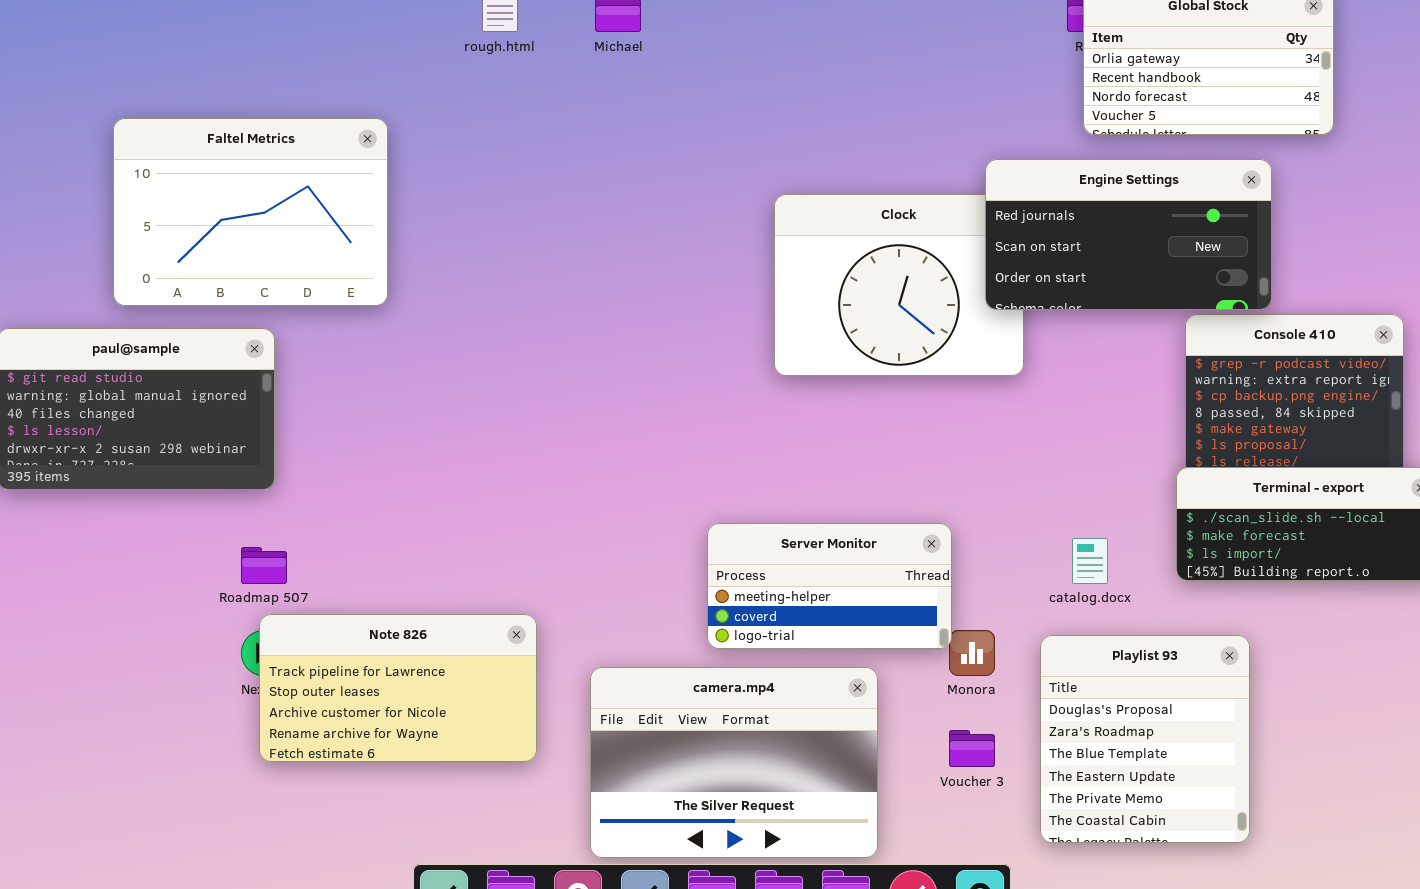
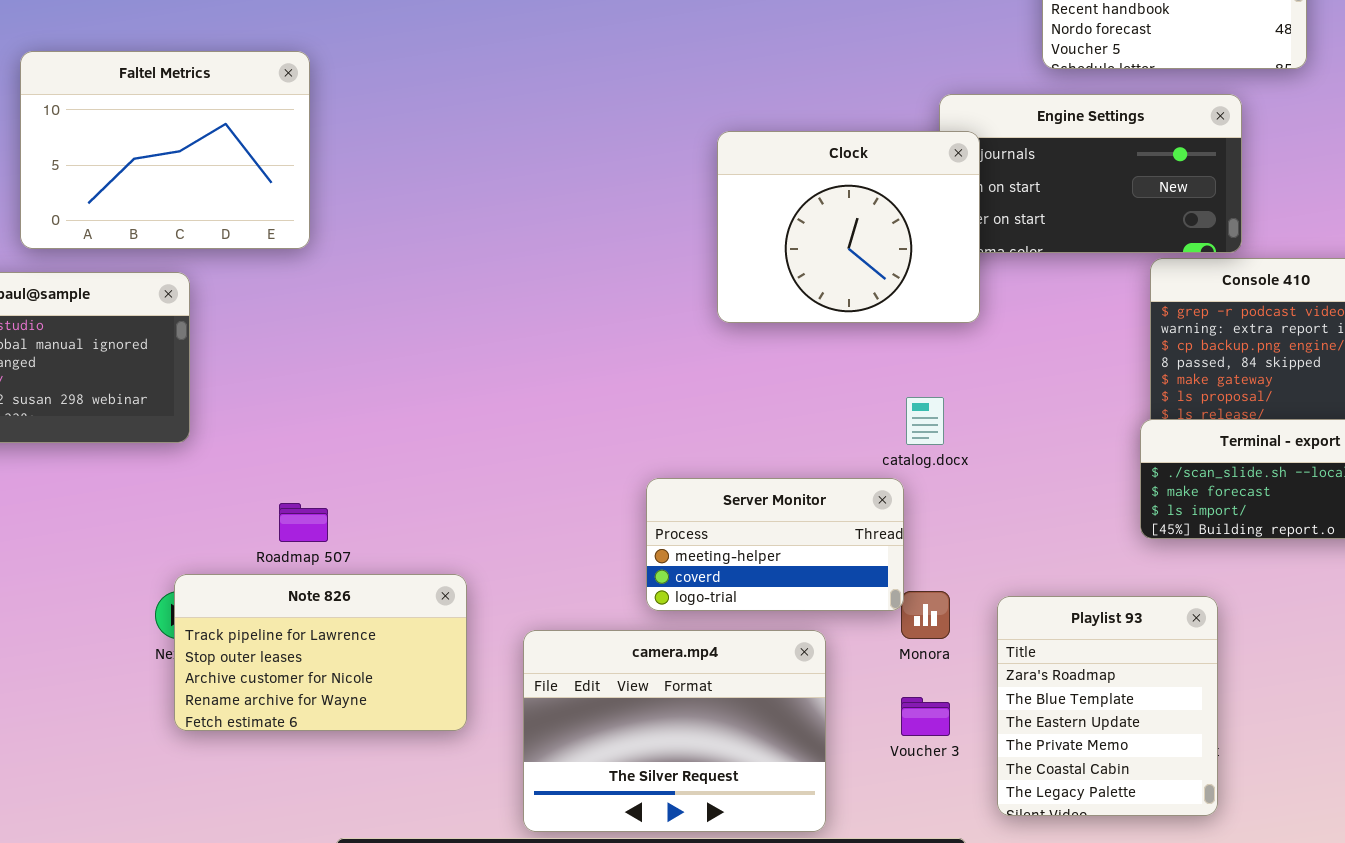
Clock: [774,194,1024,376] -> [717,131,980,323], raised
catalog.docx: [1072,538,1108,584] -> [906,397,944,445], moved
Roadmap 507: [241,547,287,584] -> [279,503,328,542], moved
Playlist 93: [1040,635,1250,843] -> [997,596,1218,816], scrolled down 1 row

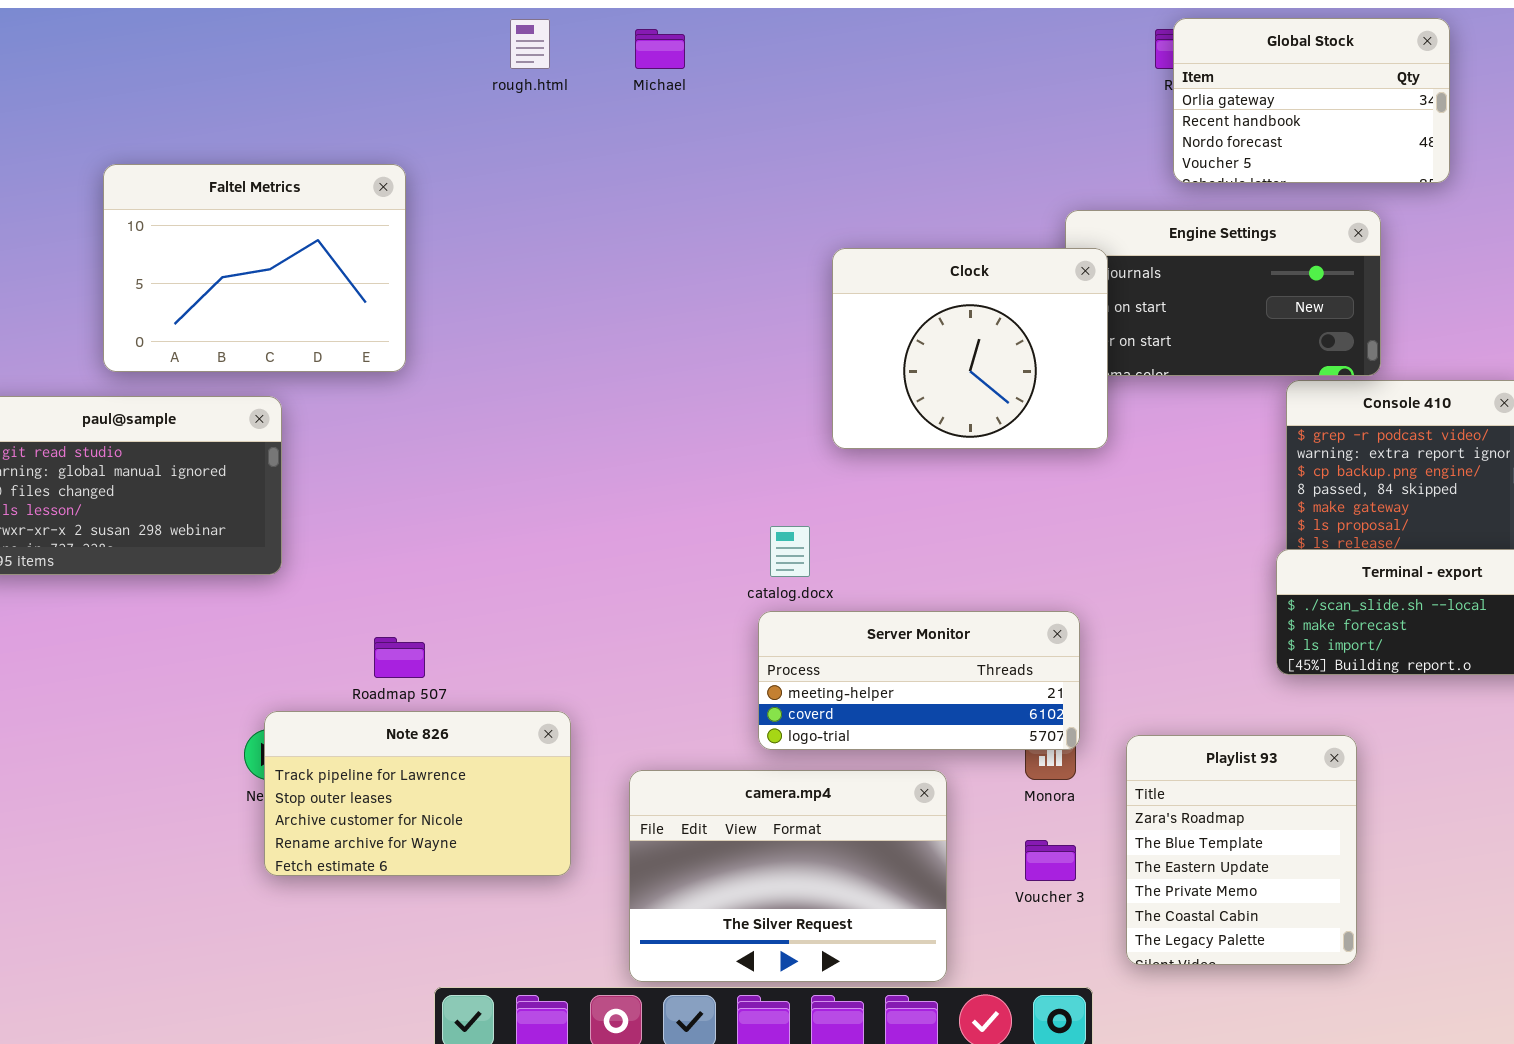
catalog.docx: [906,397,944,445] -> [770,526,810,577], moved
Server Monitor: [646,478,904,611] -> [758,611,1080,750], resized

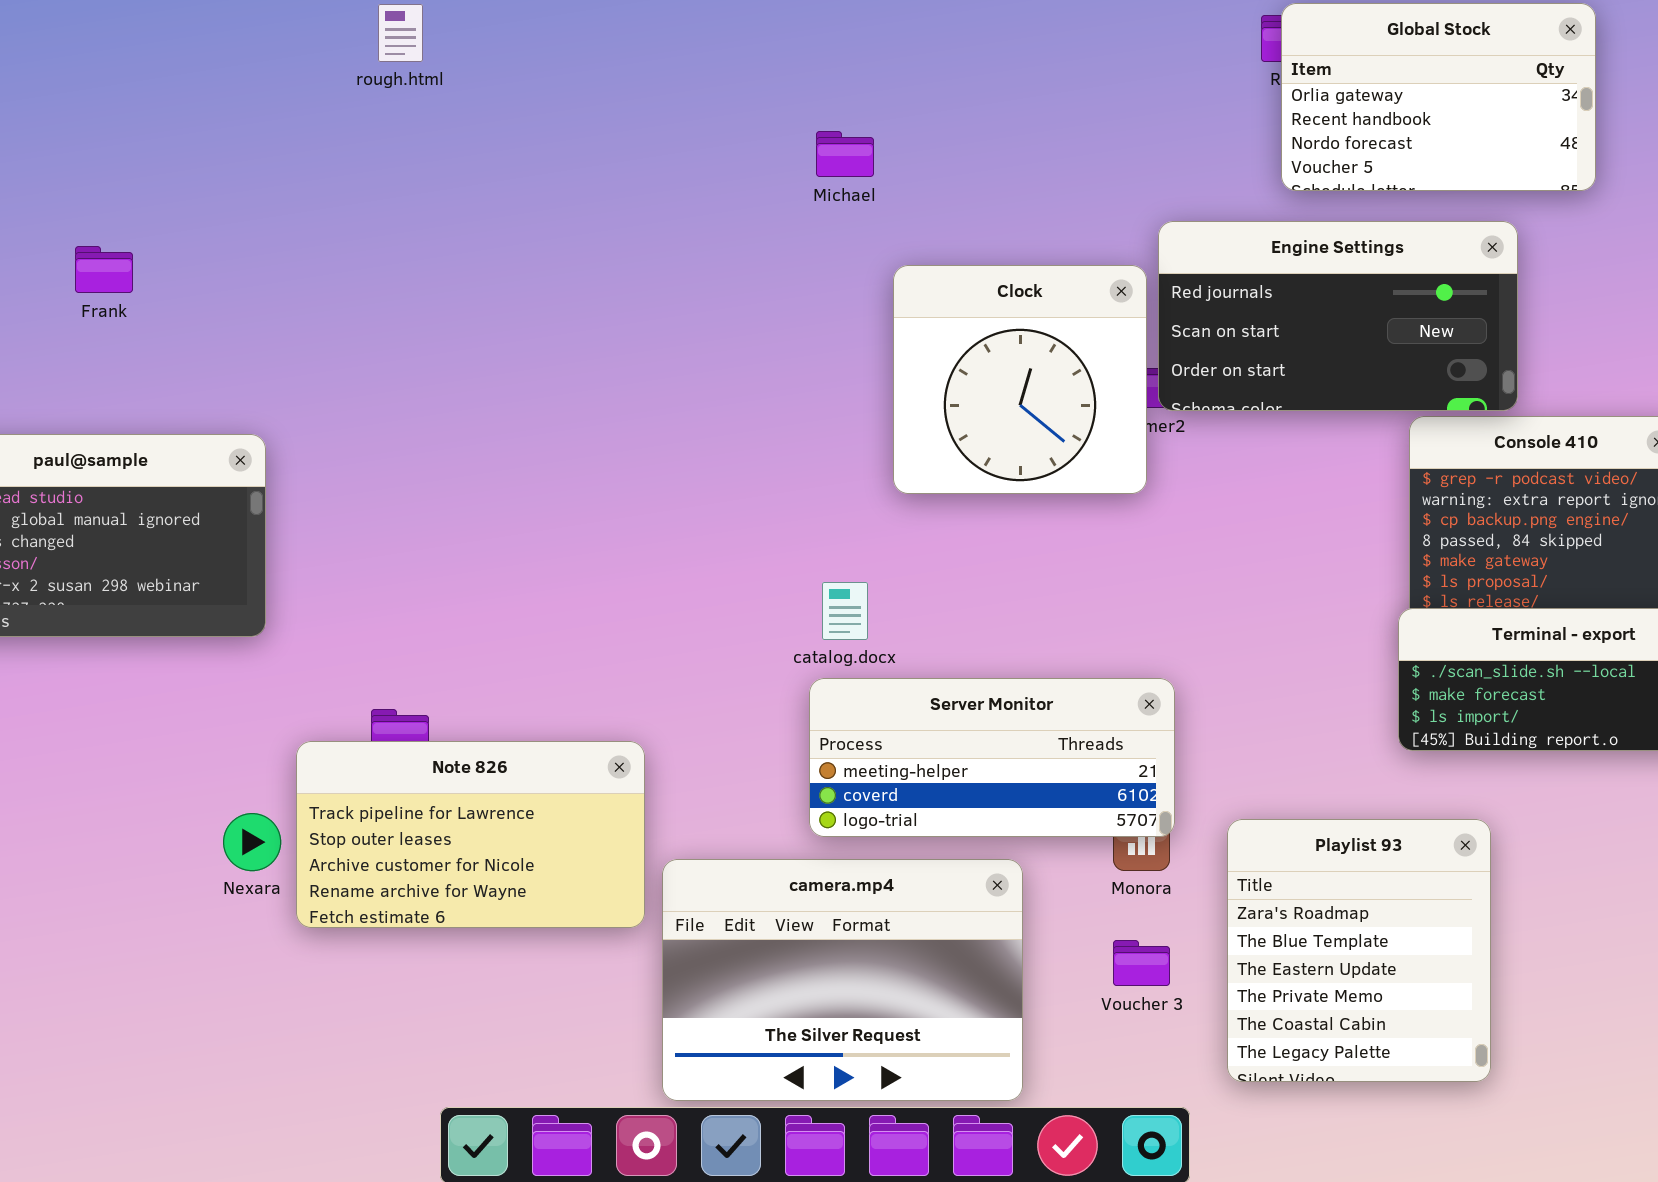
rough.html: [510,19,550,69] -> [378,4,423,62], moved
Michael: [635,29,685,69] -> [816,131,874,177], moved
Faltel Metrics: [103,164,406,372] -> none, closed
Clock: [832,248,1108,449] -> [893,265,1147,494], resized
Note 826: [264,711,571,876] -> [296,741,645,928], moved

